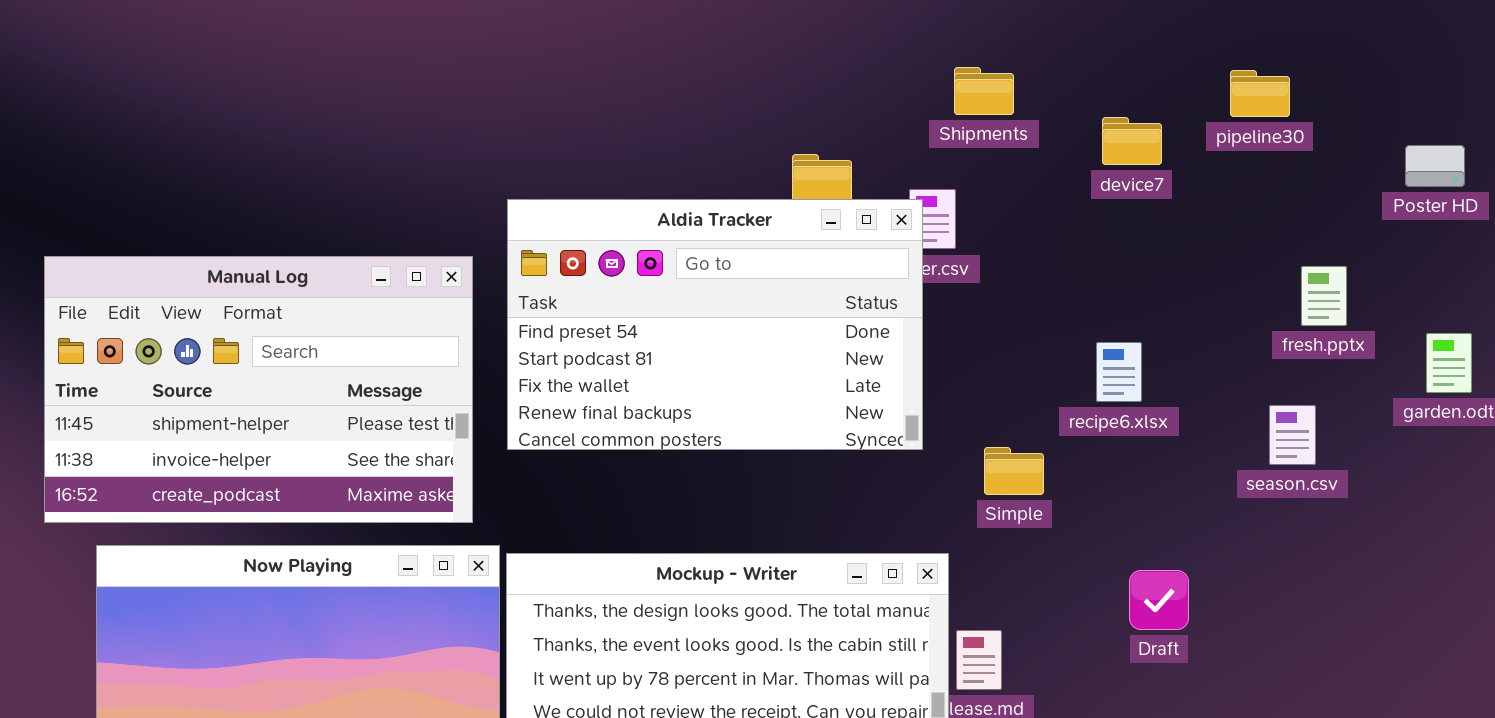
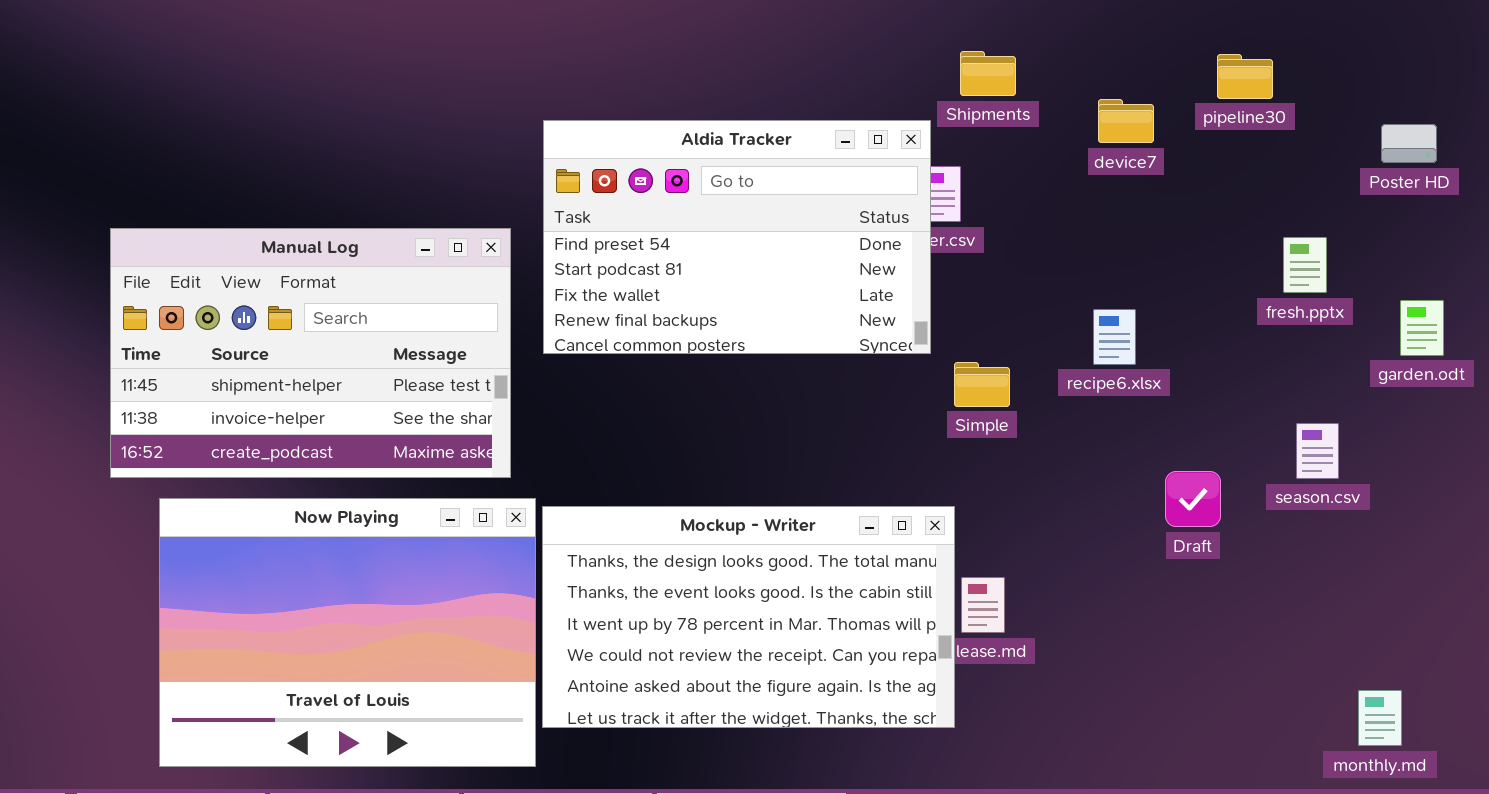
Aldia Tracker: [507,199,923,450] -> [543,120,931,354], moved
season.csv: [1269,405,1316,465] -> [1296,423,1339,479], moved
Simple: [984,447,1044,495] -> [954,362,1010,407], moved
Draft: [1129,570,1189,630] -> [1165,471,1221,527], moved

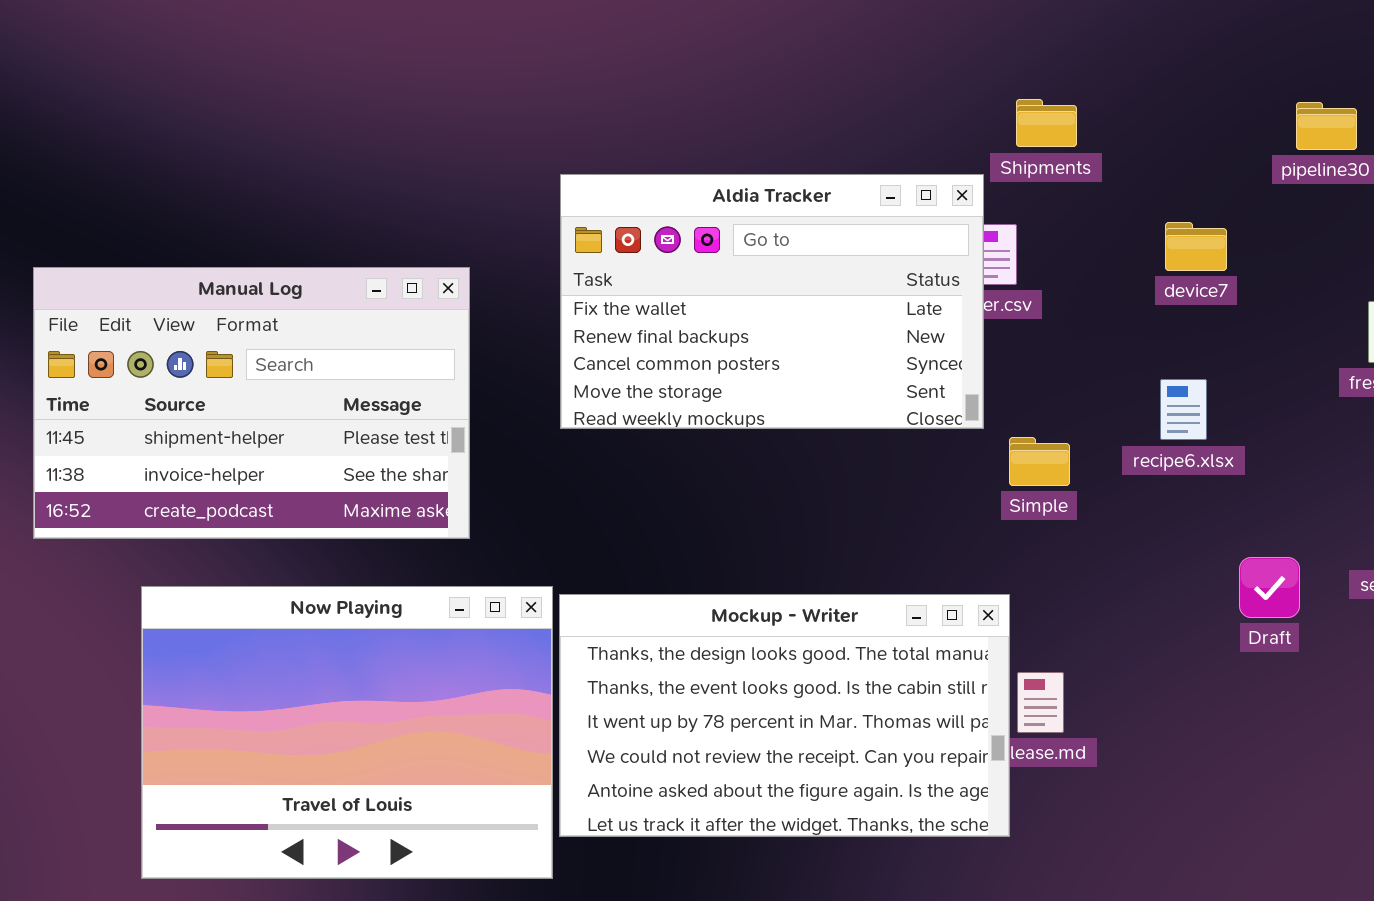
device7: [1098,99,1154,143] -> [1165,222,1227,271], moved
Aldia Tracker: [543,120,931,354] -> [560,174,984,429], scrolled down 2 rows
Manual Log: [110,228,511,478] -> [33,267,470,539], moved

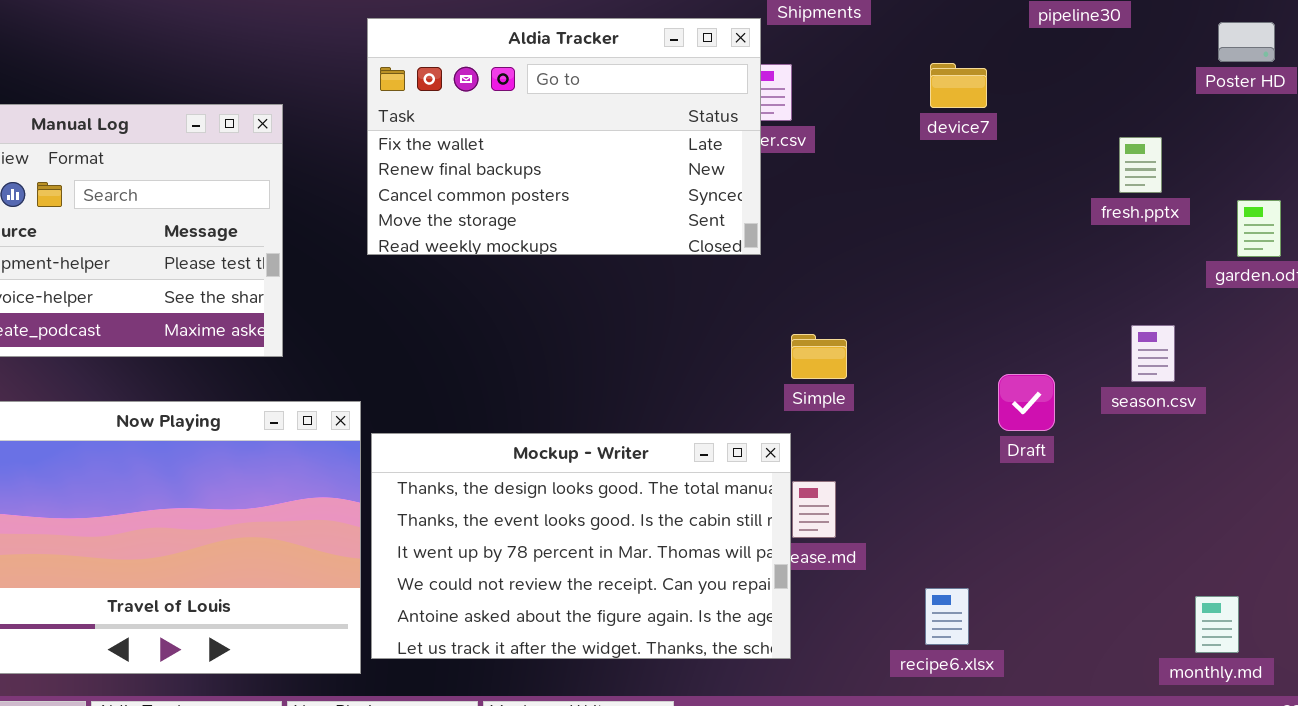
recipe6.xlsx: [1160,379,1207,440] -> [925,588,969,645], moved
Simple: [1009,437,1070,486] -> [791,334,847,379], moved
Mockup - Writer: [559,594,1010,837] -> [371,433,791,659], moved

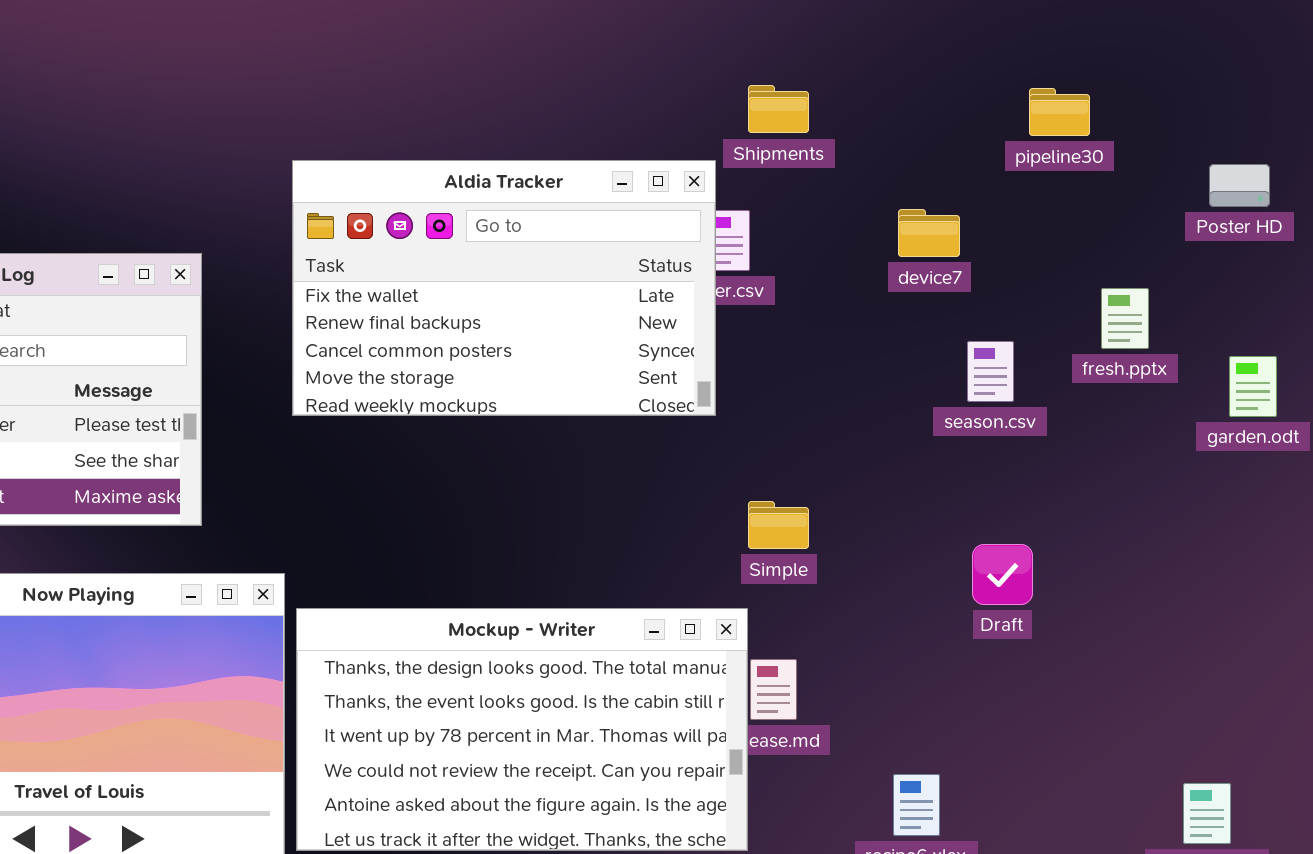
season.csv: [1131,325,1175,382] -> [967,341,1014,402], moved

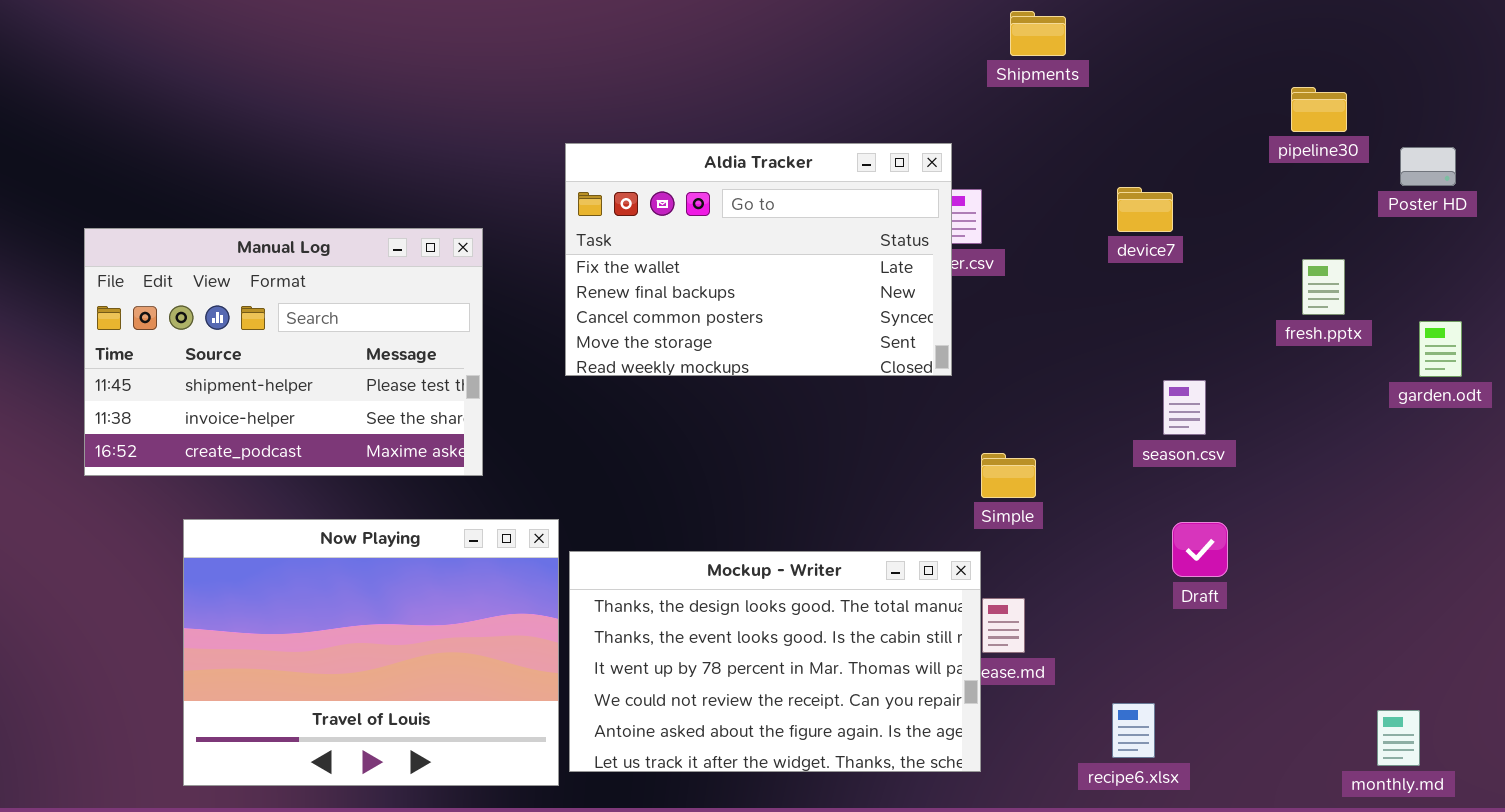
Shipments: [748,85,809,133] -> [1010,11,1066,56], moved
pipeline30: [1029,88,1090,136] -> [1291,87,1347,132], moved
season.csv: [967,341,1014,402] -> [1163,380,1206,435], moved
Draft: [972,544,1033,605] -> [1172,522,1228,577], moved

